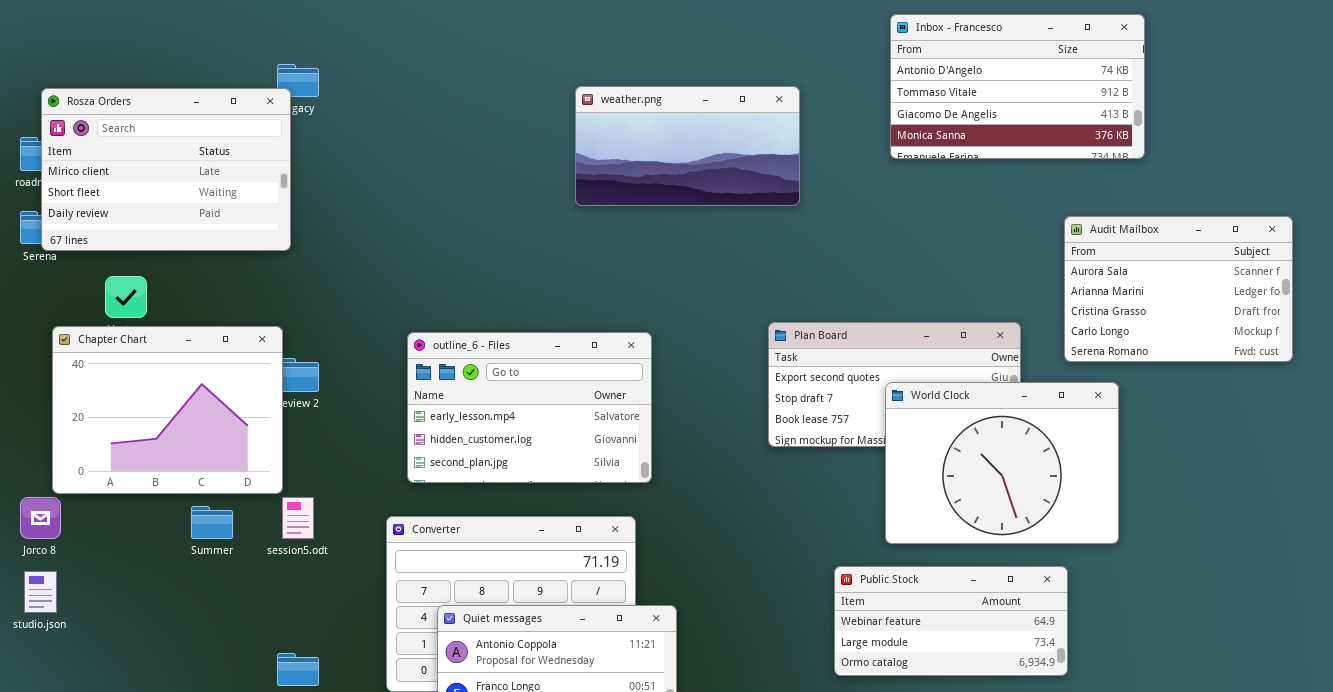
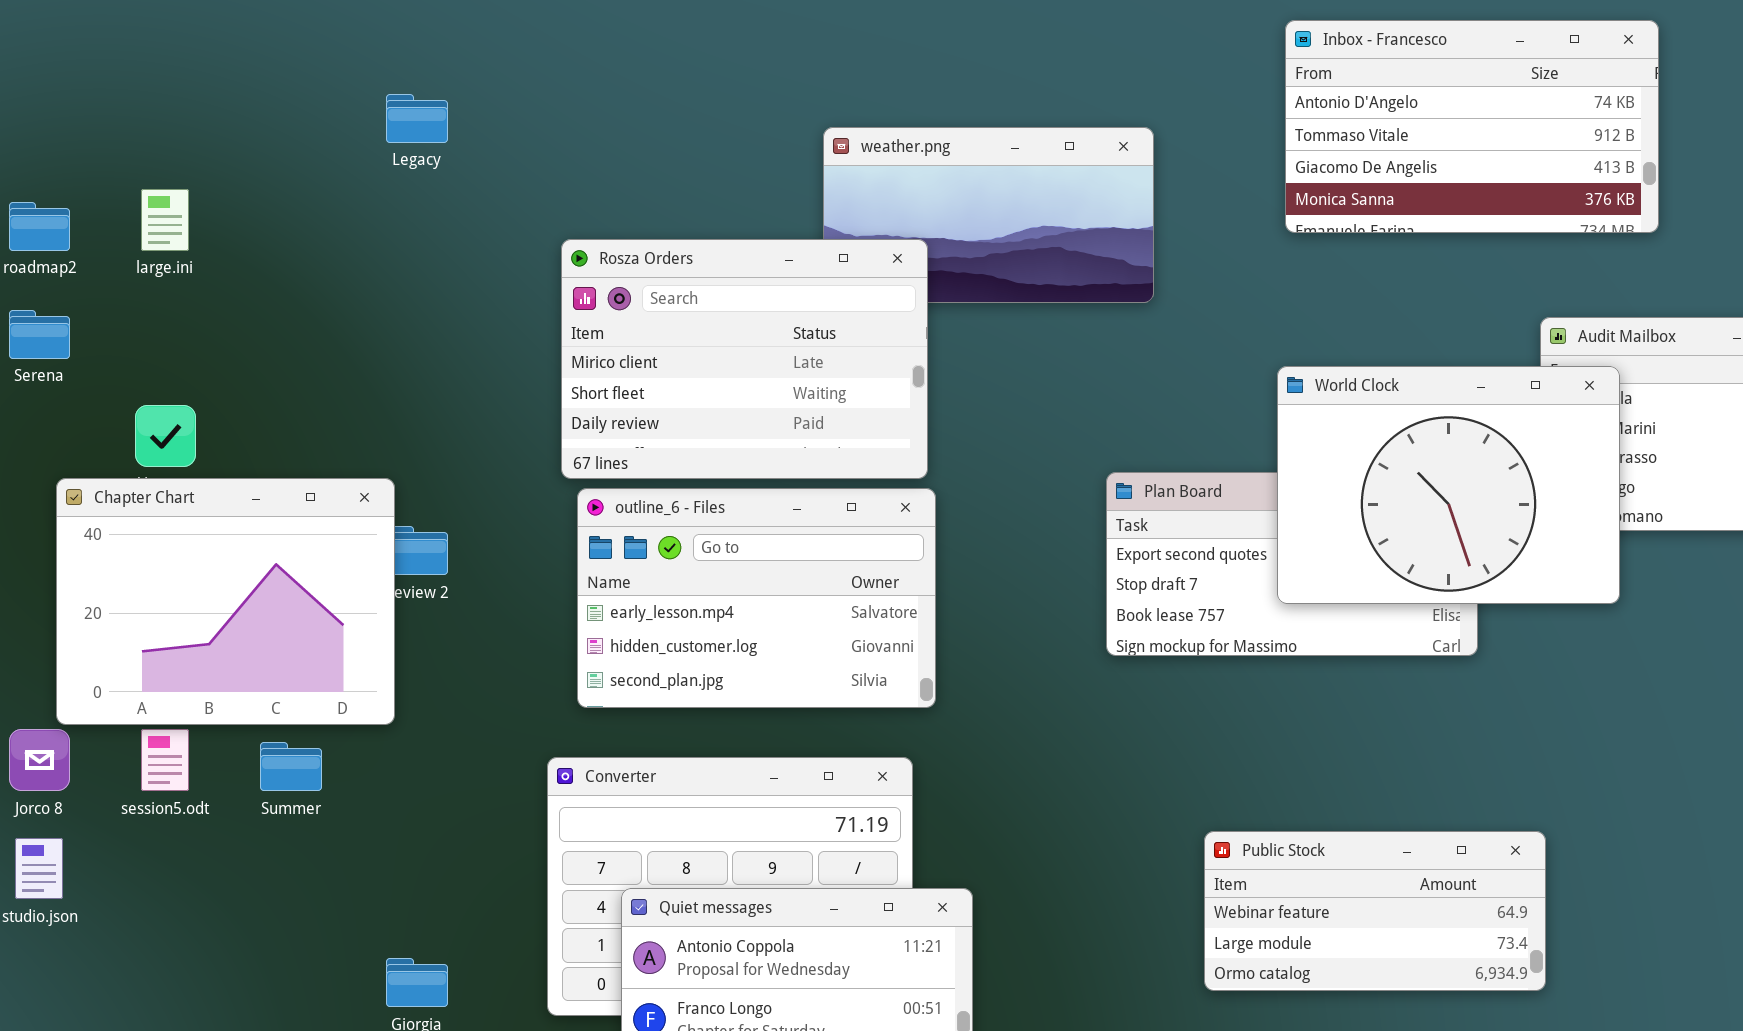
Rosza Orders: [41,88,291,251] -> [561,239,928,479], moved
World Clock: [885,382,1119,544] -> [1277,366,1620,604], moved
session5.odt: [282,497,314,539] -> [141,729,189,791], moved

